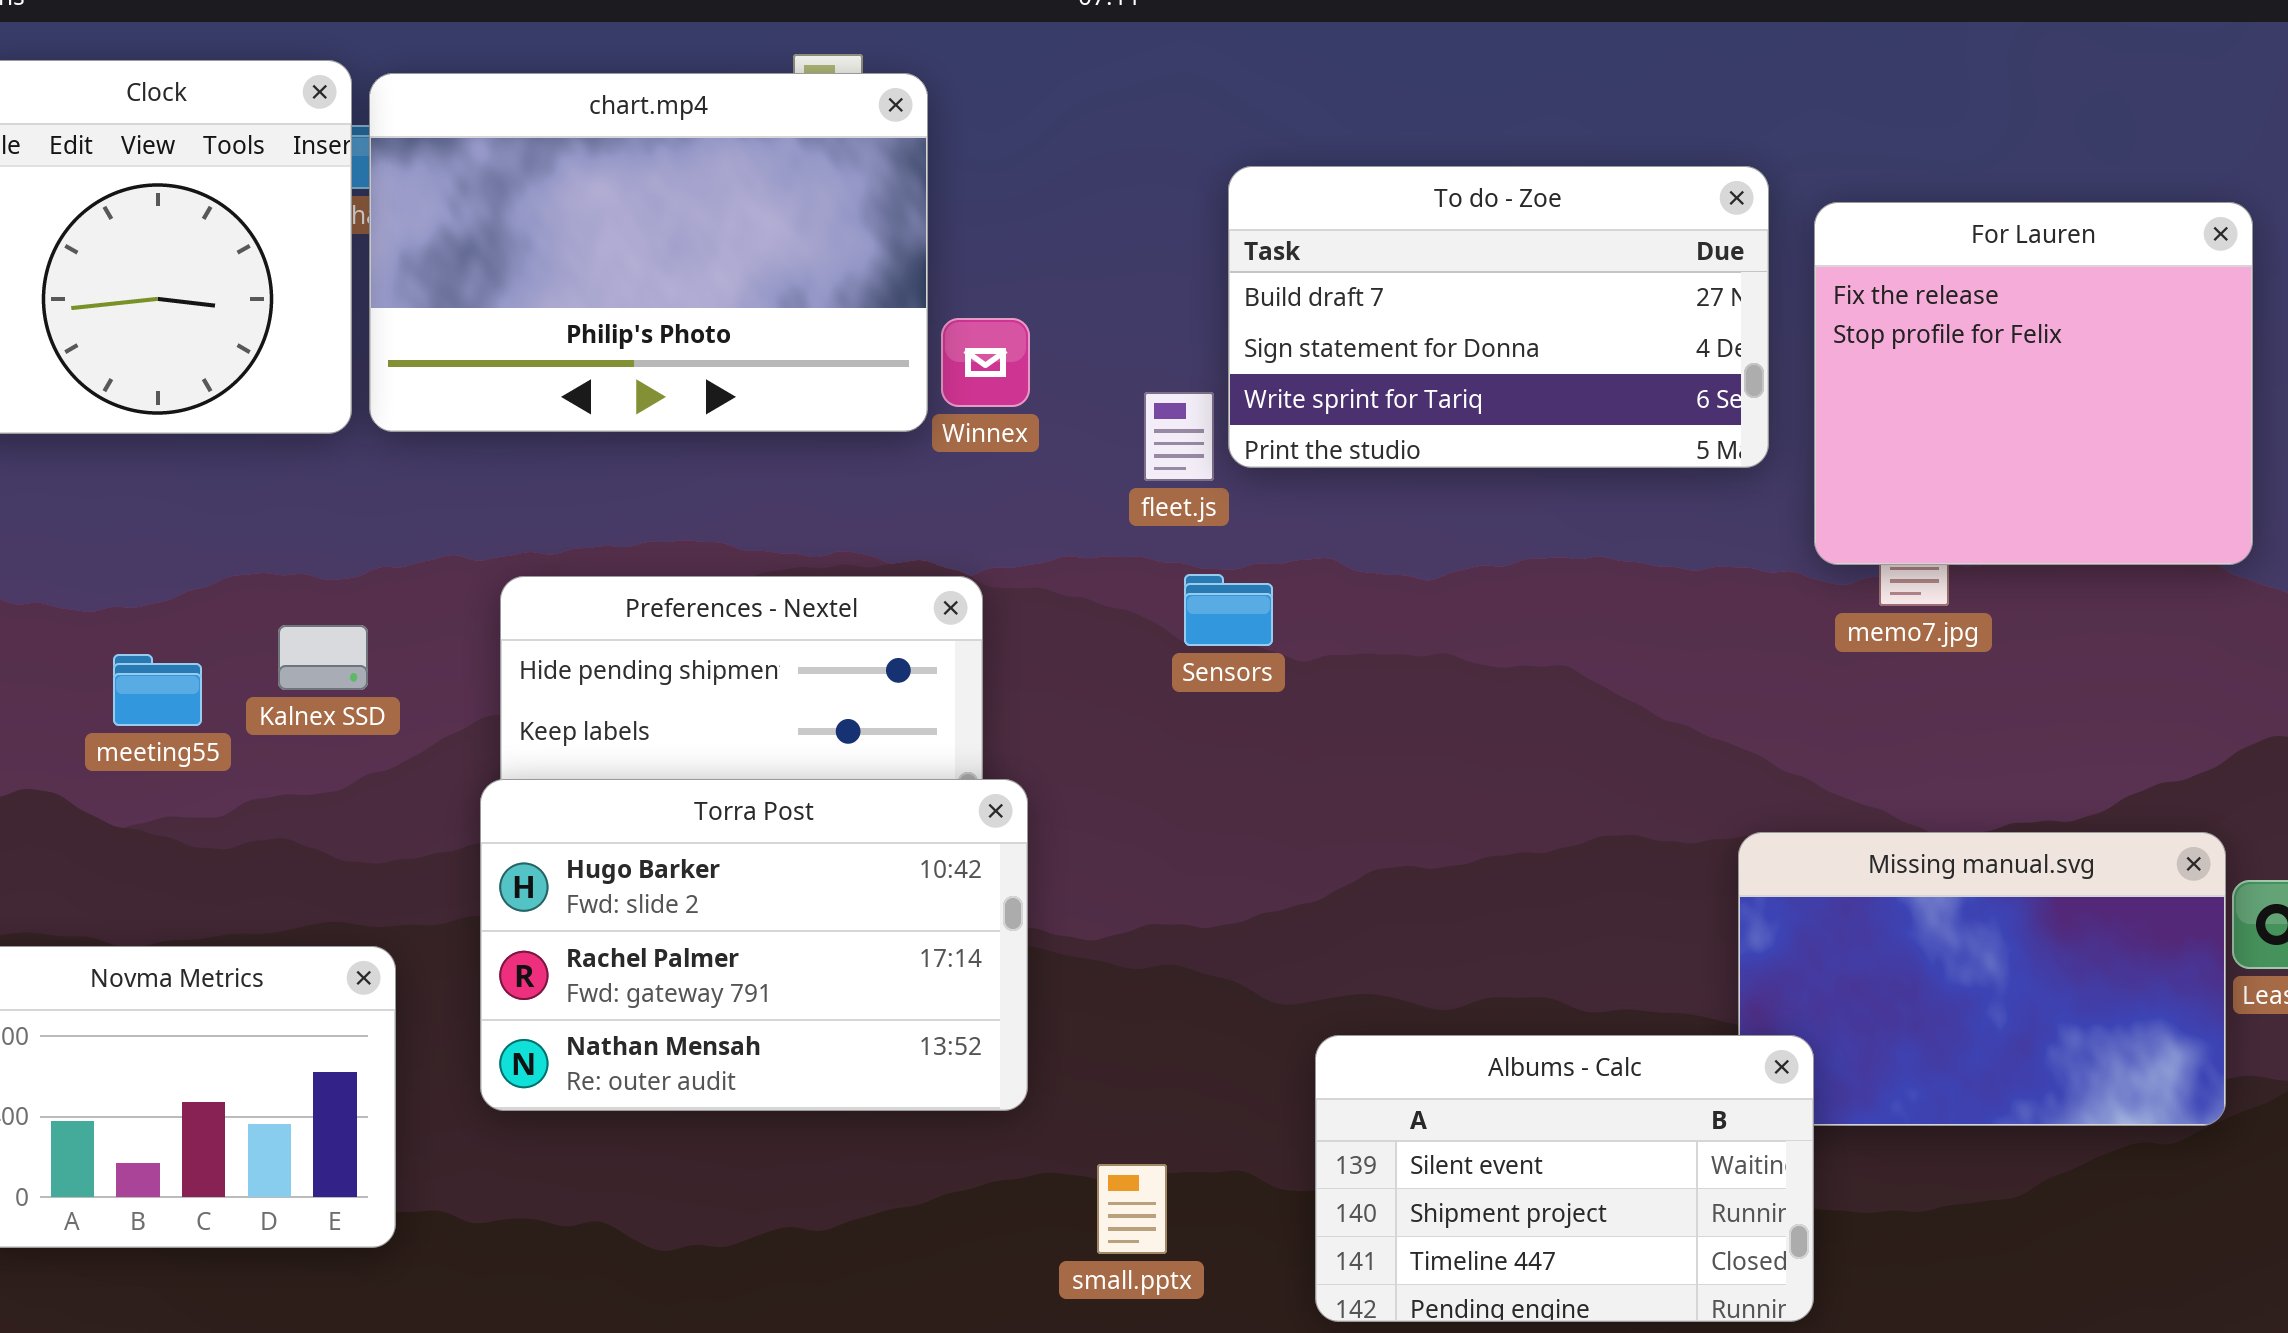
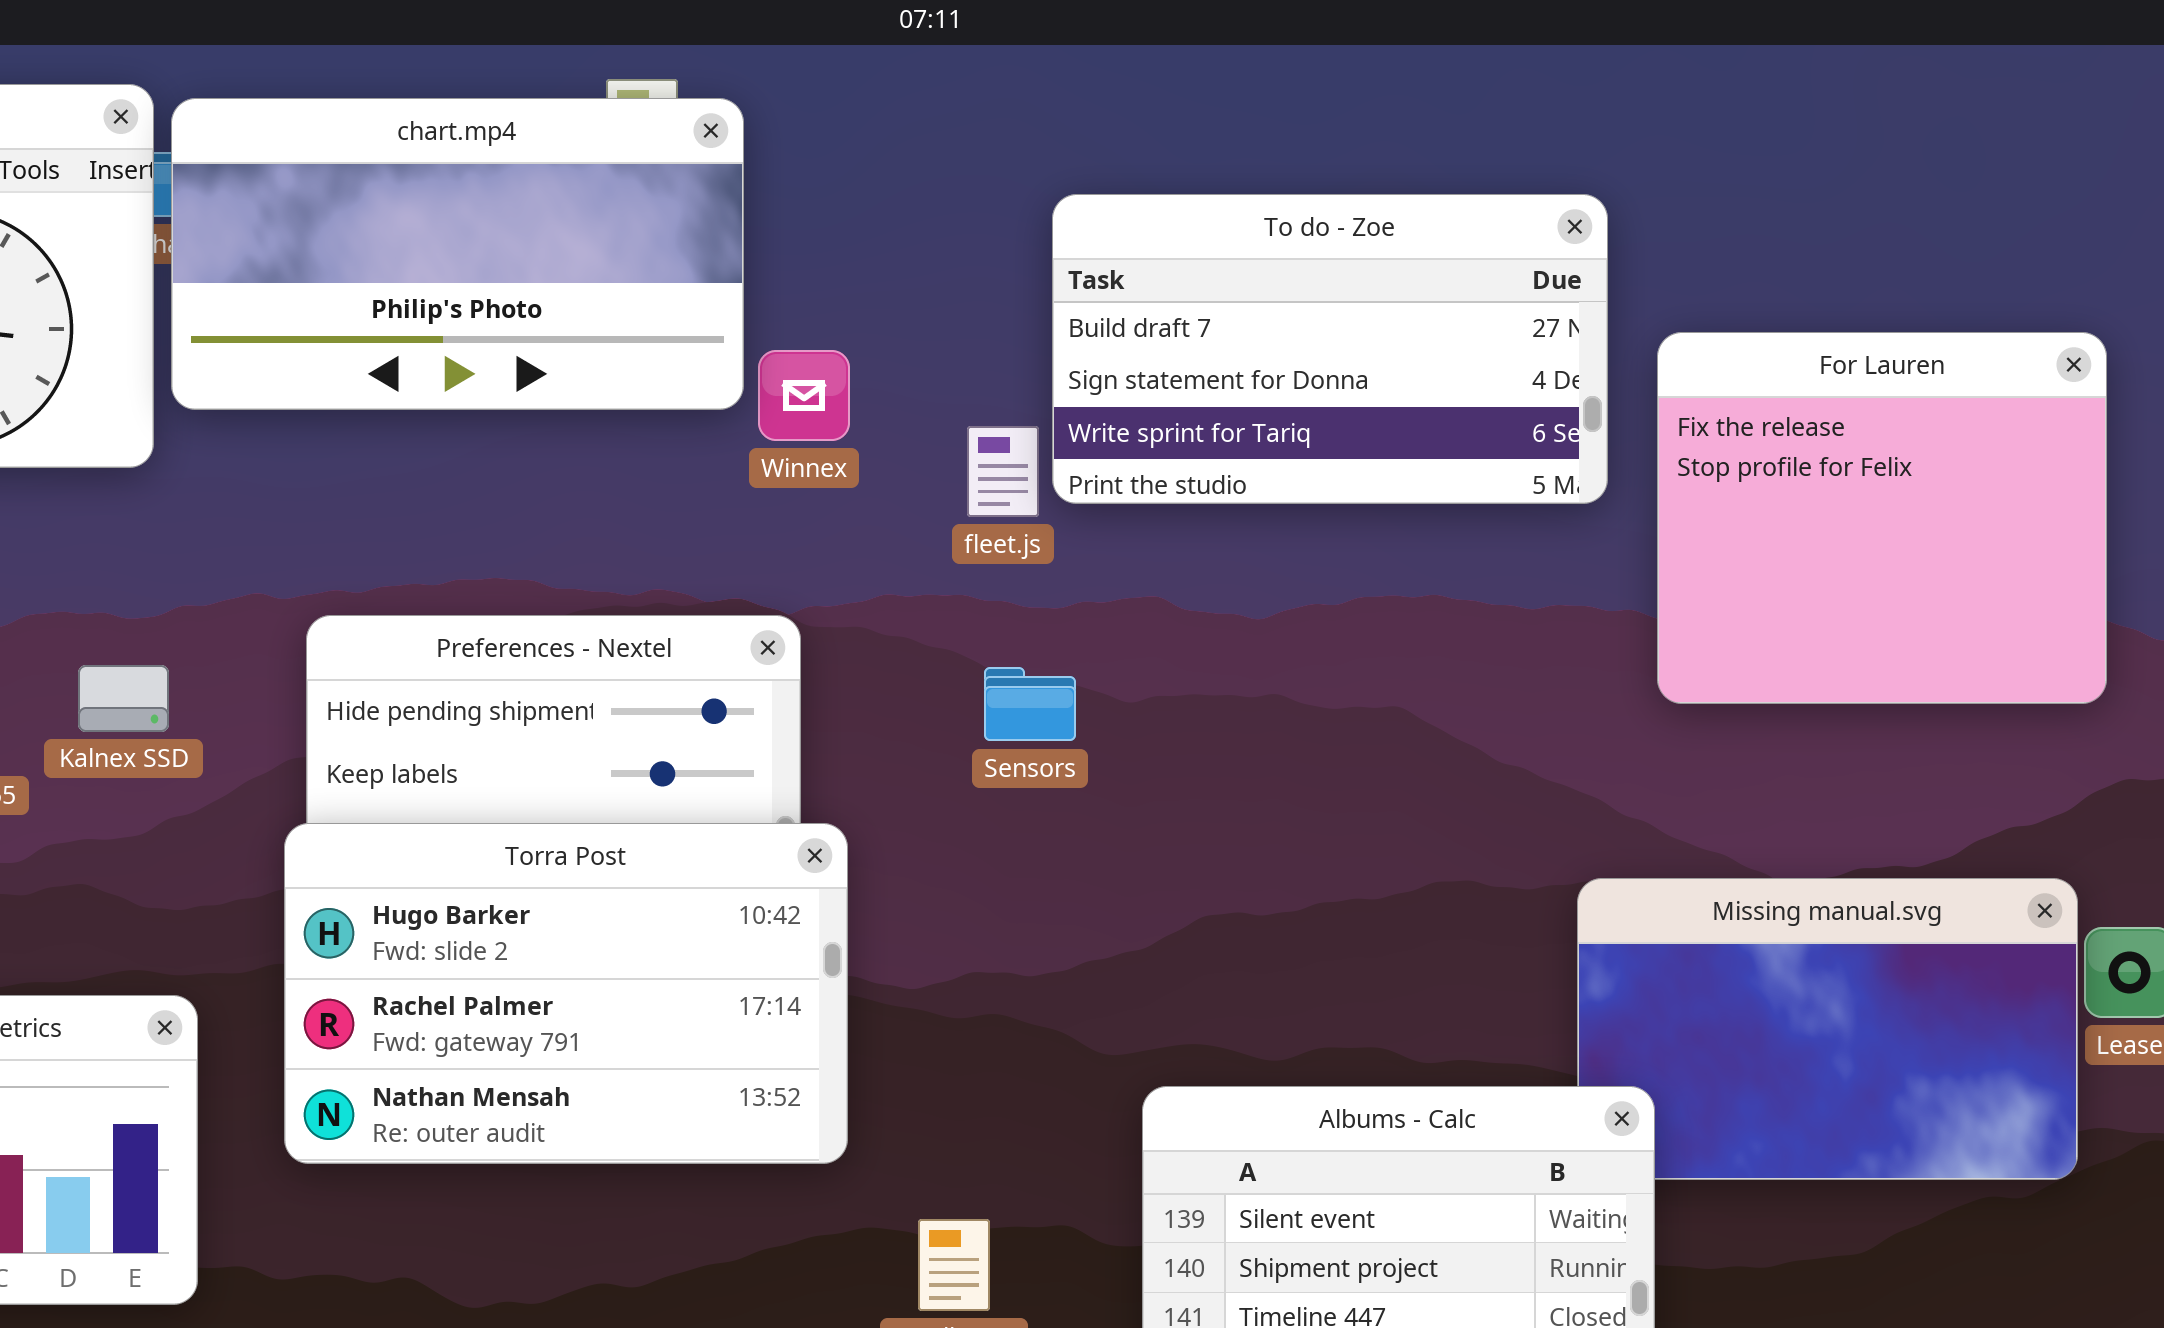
chart.mp4: [369,73,928,432] -> [171,98,744,410], resized
For Lauren: [1814,202,2253,565] -> [1657,332,2107,704], moved
Sensors: [1184,574,1273,646] -> [984,667,1076,741], moved

